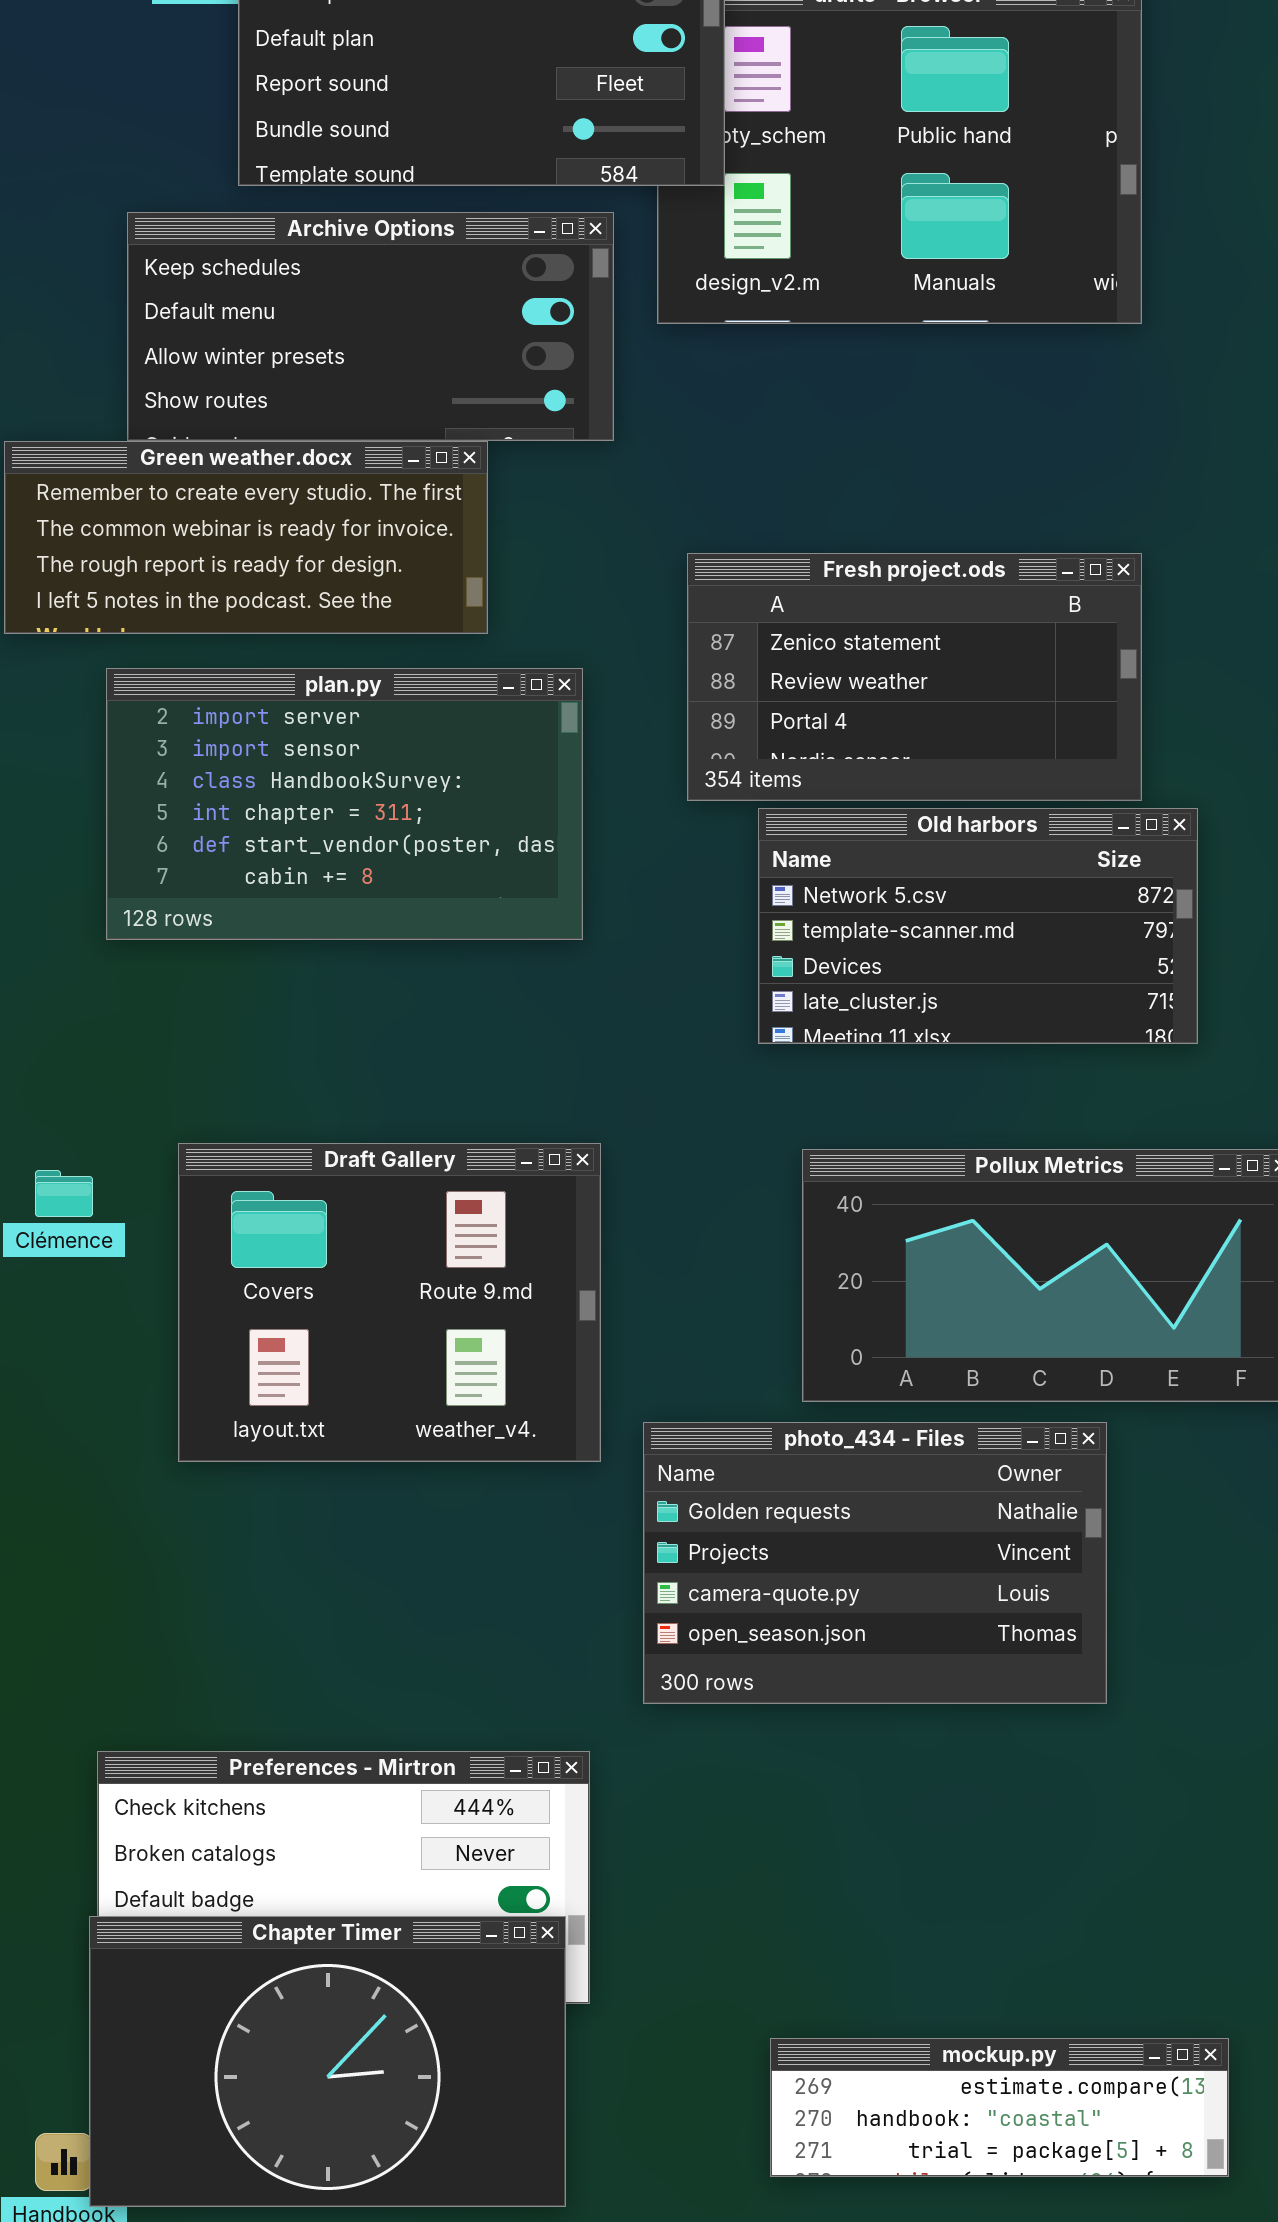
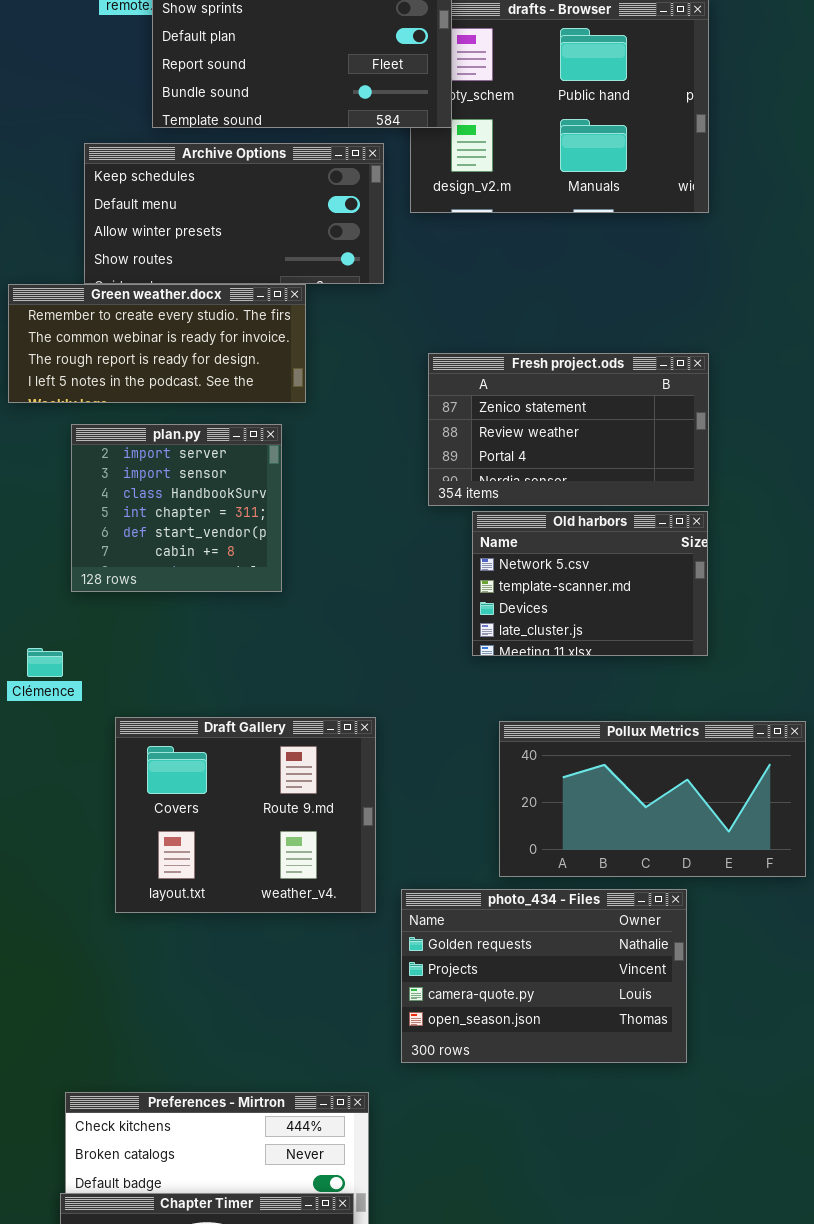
plan.py: [106,668,583,940] -> [71,424,282,592], resized
Old harbors: [758,808,1198,1044] -> [472,511,708,656], resized
Clémence: [35,1170,93,1217] -> [27,648,63,677], moved

